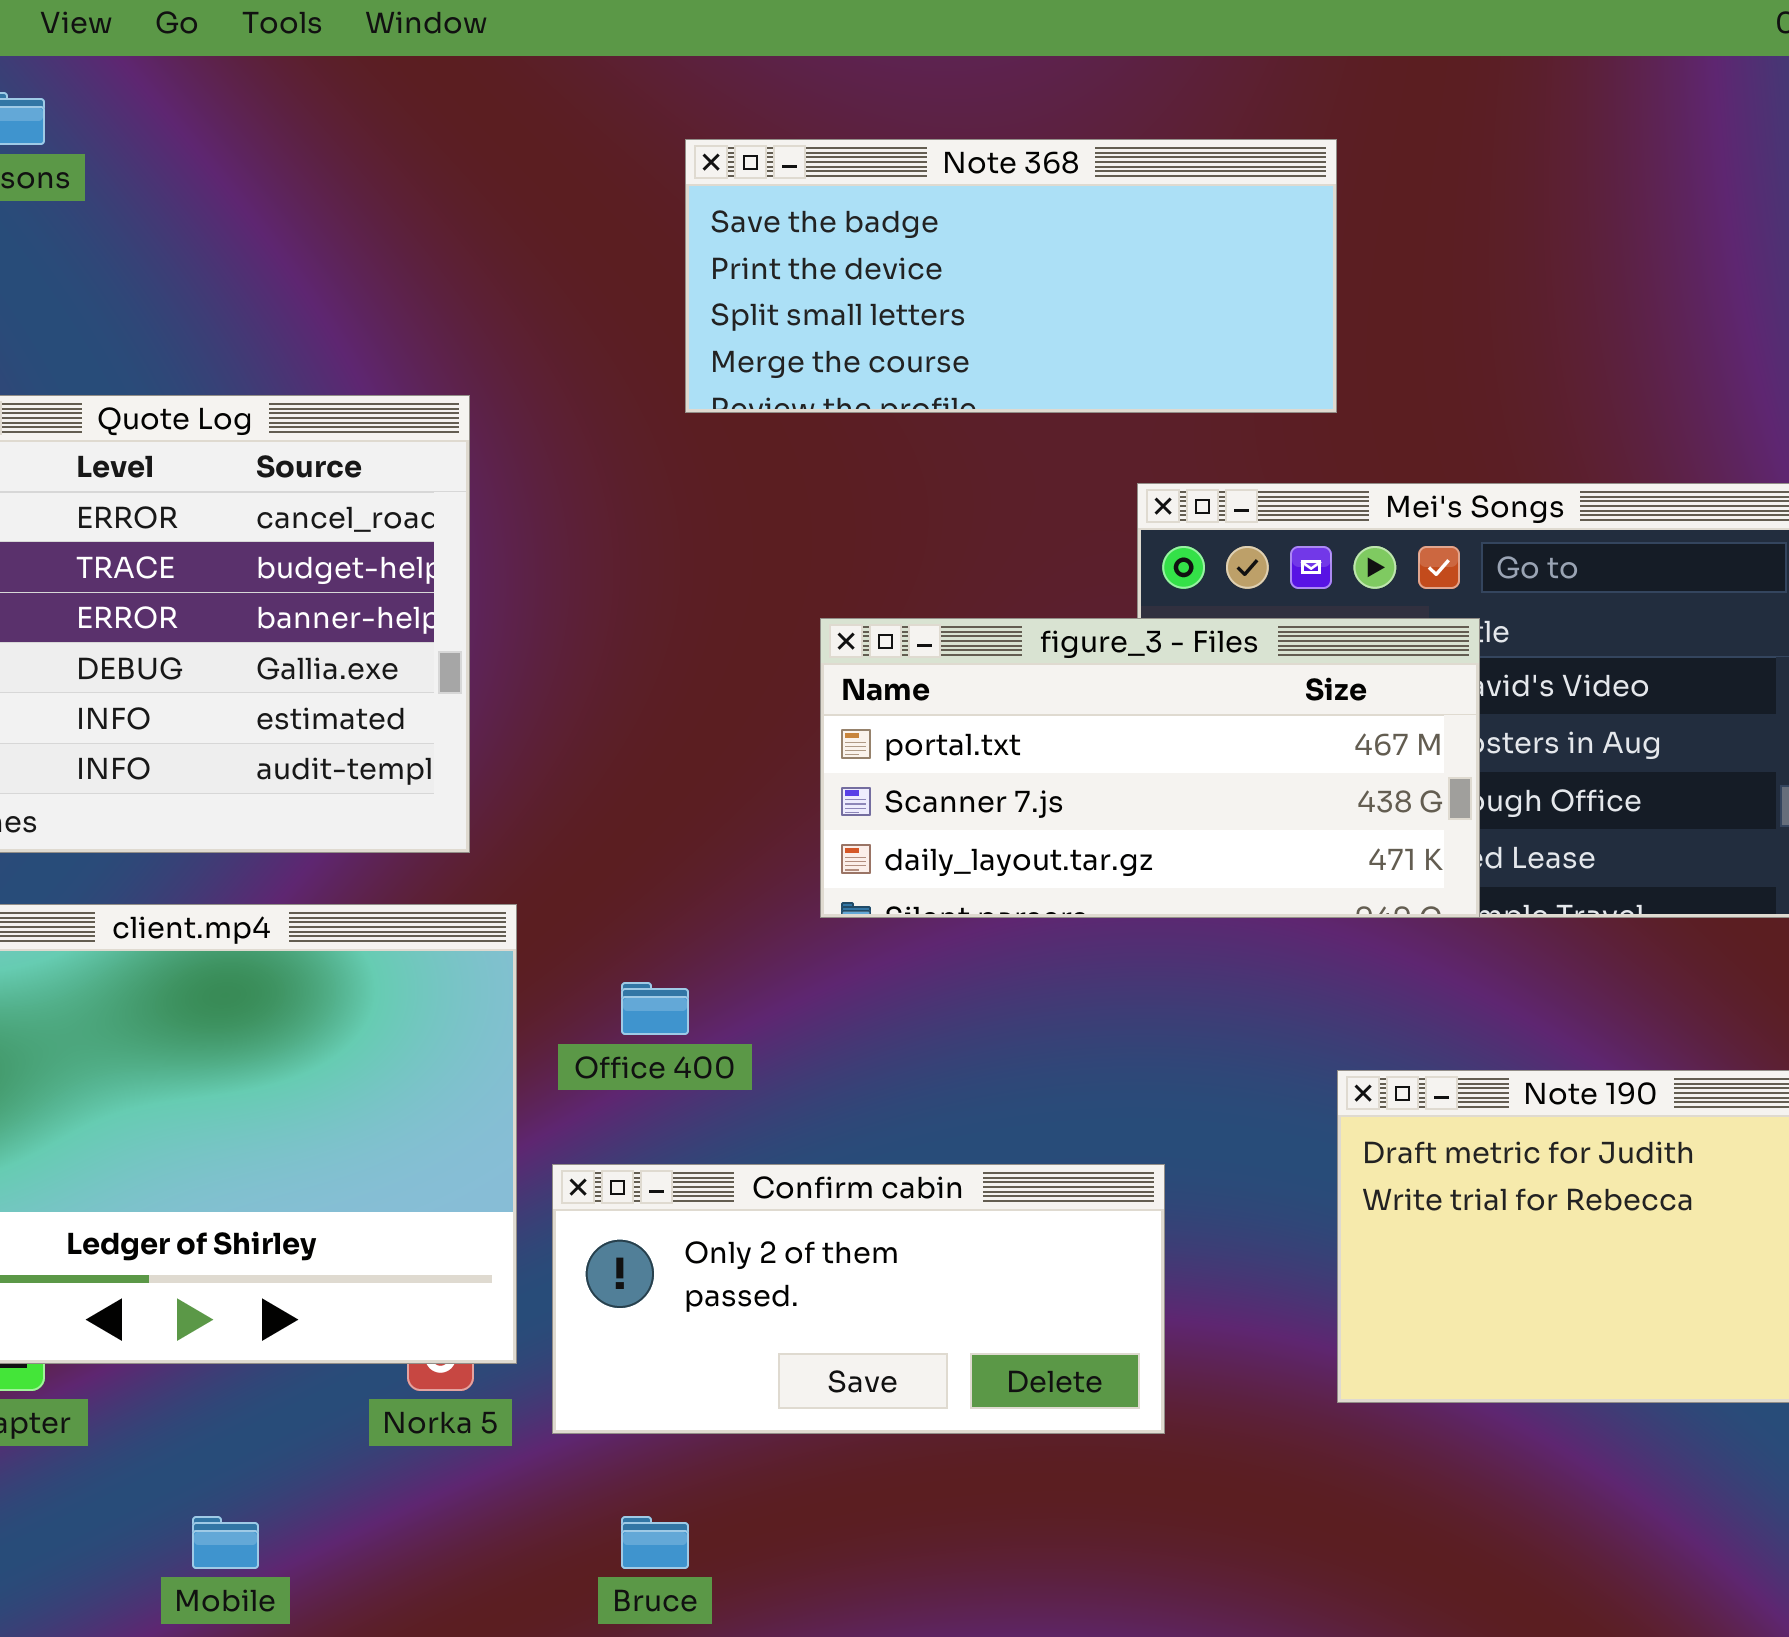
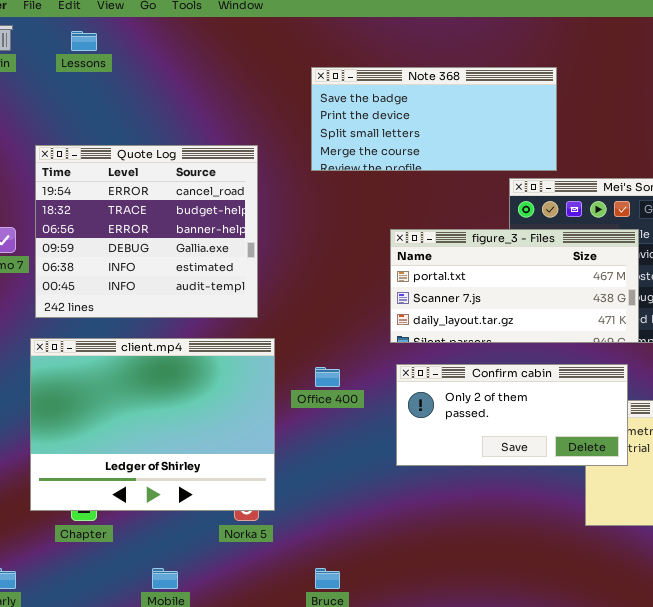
Note 368: [685,139,1337,413] -> [311,67,557,171], moved
Confirm cabin: [552,1164,1165,1434] -> [396,364,628,466], moved

